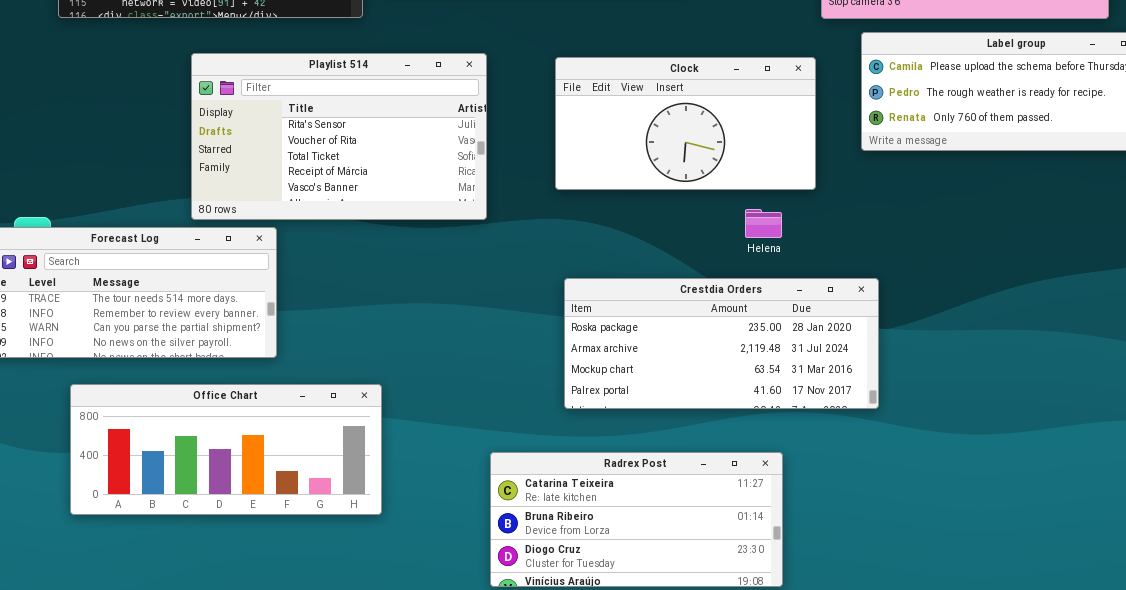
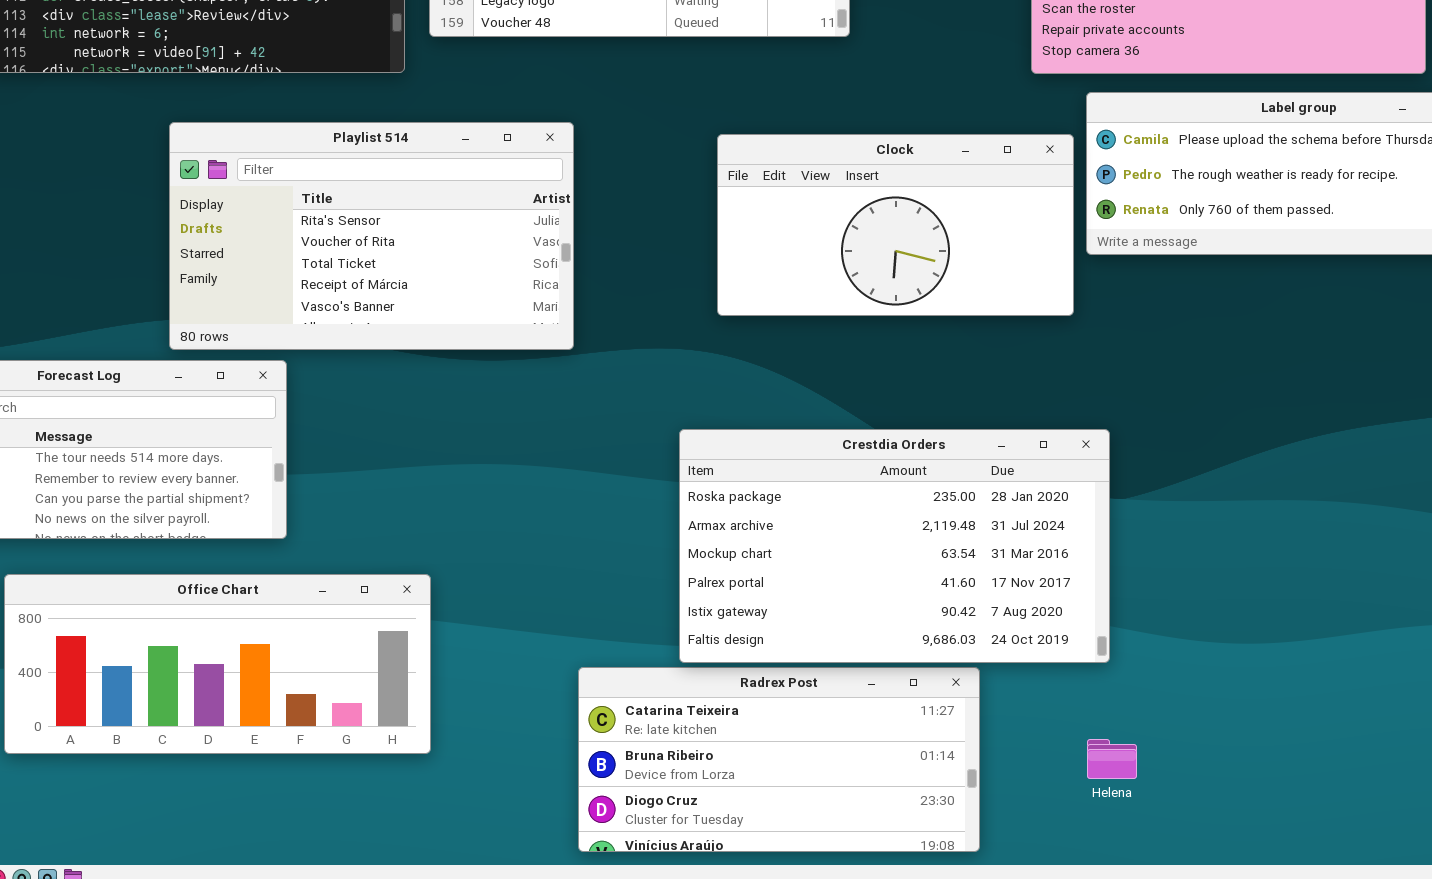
Clock: [555,57,816,190] -> [717,134,1074,316], moved
Helena: [745,209,782,238] -> [1087,739,1137,779], moved
Crestdia Orders: [564,278,879,409] -> [679,429,1110,663], resized

